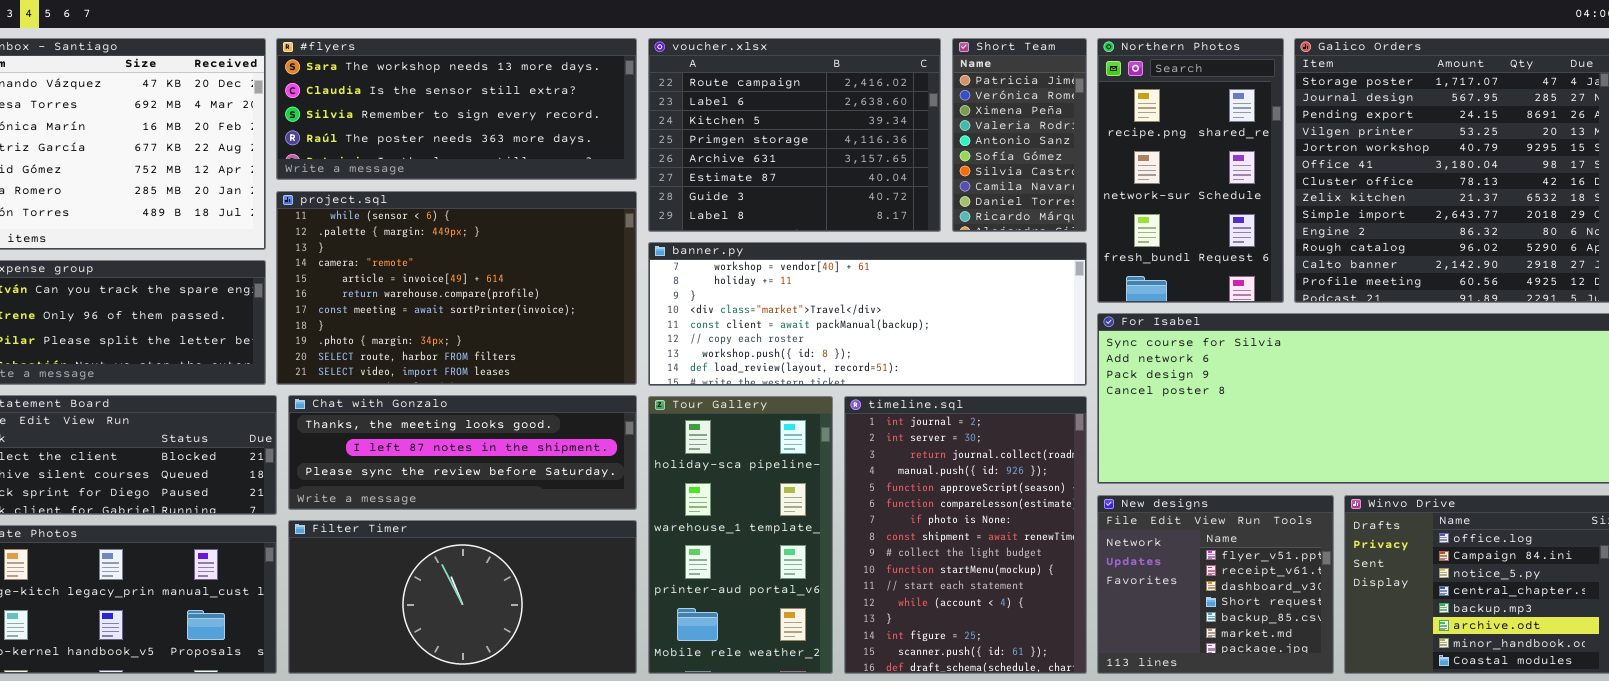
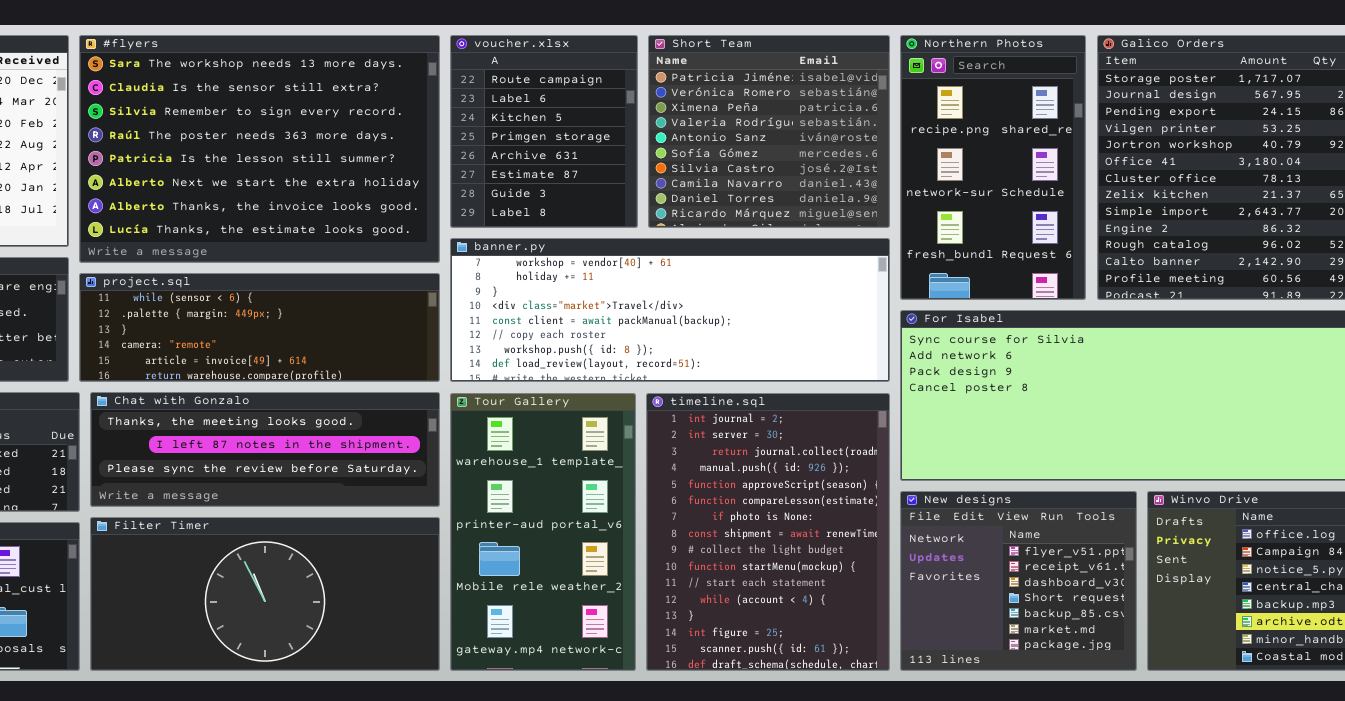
#flyers: [276,38,637,180] -> [79,35,440,263], resized
voucher.xlsx: [648,38,941,232] -> [450,35,638,228], resized
Short Team: [952,38,1087,232] -> [648,35,890,228], resized
project.sql: [276,191,637,385] -> [79,273,440,382], resized
Tour Gallery: [648,396,833,674] -> [450,393,636,671], scrolled down 1 row

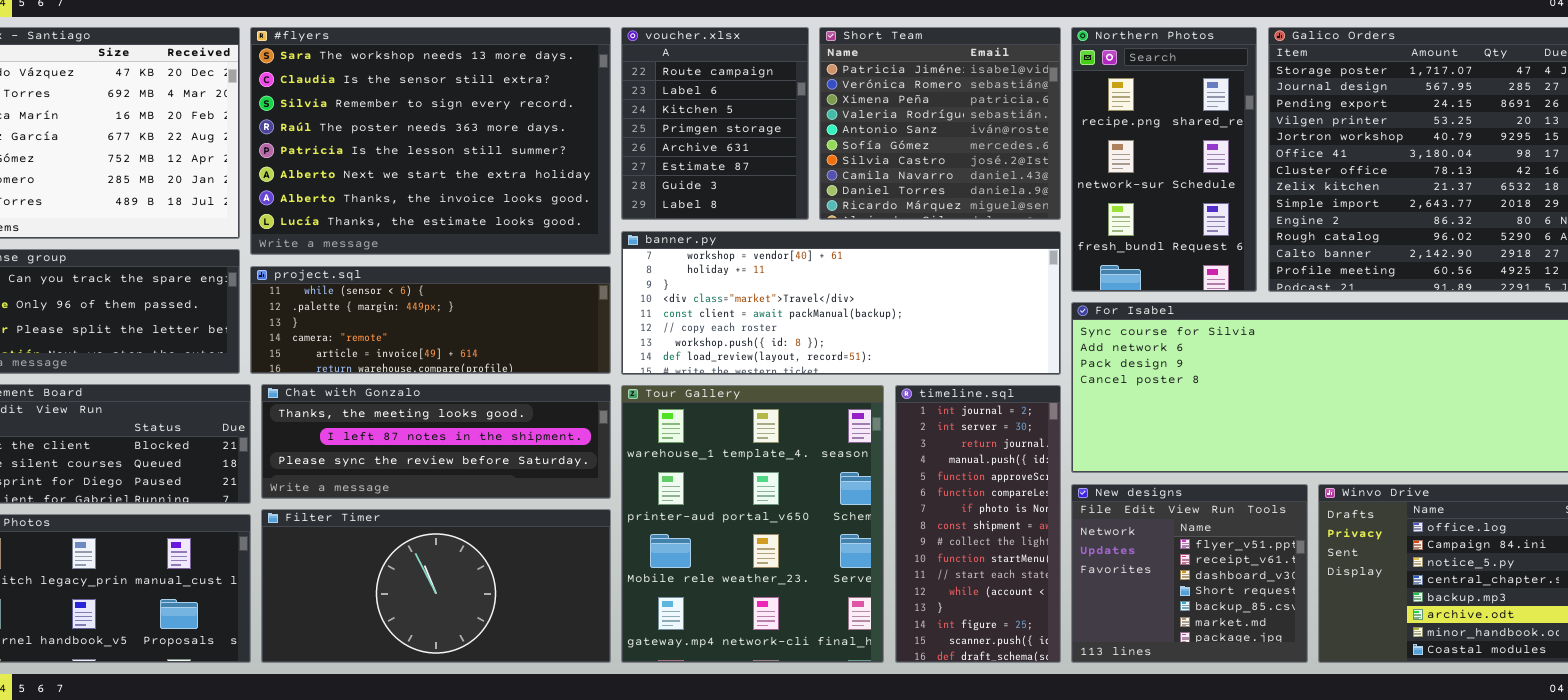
Tour Gallery: [450,393,636,671] -> [621,385,884,663], resized
timeline.sql: [646,393,890,671] -> [895,385,1061,663], resized

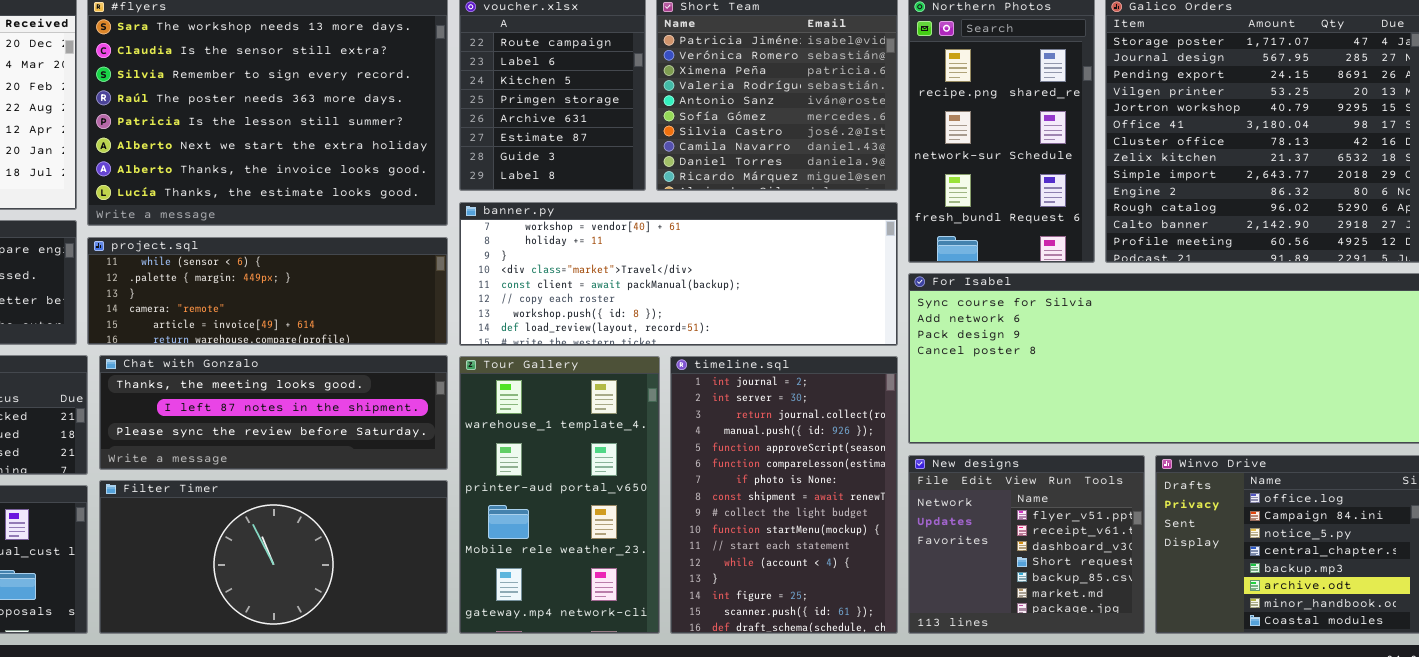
Tour Gallery: [621,385,884,663] -> [459,356,660,634], resized
timeline.sql: [895,385,1061,663] -> [670,356,898,634], resized

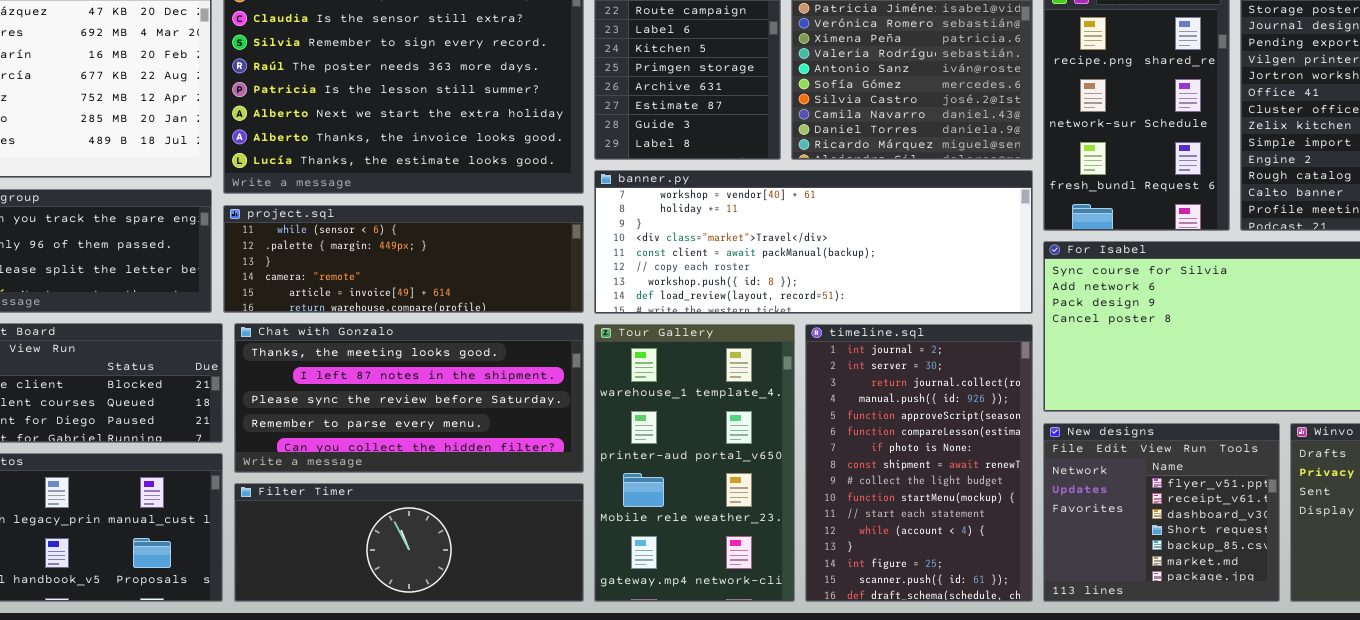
Chat with Gonzalo: [99,355,448,470] -> [234,323,584,473], resized
Filter Timer: [99,480,448,634] -> [234,483,584,602], resized

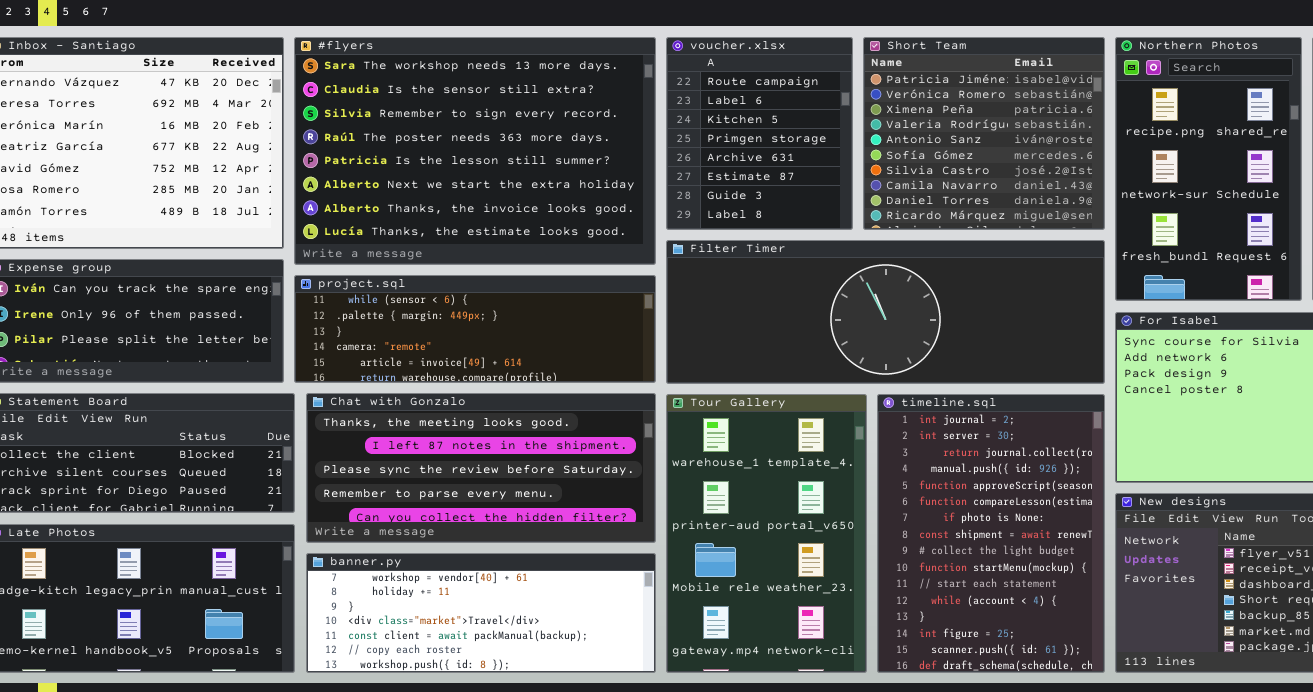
banner.py: [594,170,1033,314] -> [306,553,656,673], moved, resized
Filter Timer: [234,483,584,602] -> [666,240,1105,384], moved, resized

